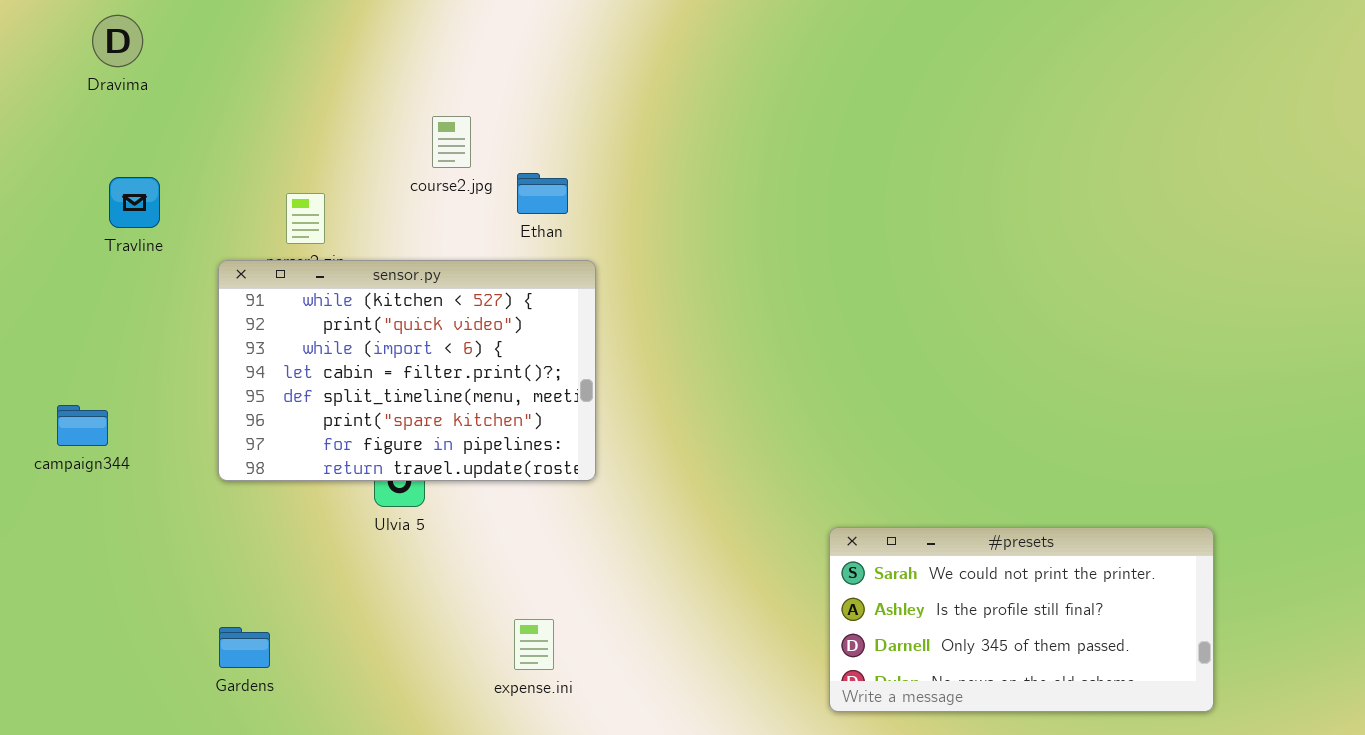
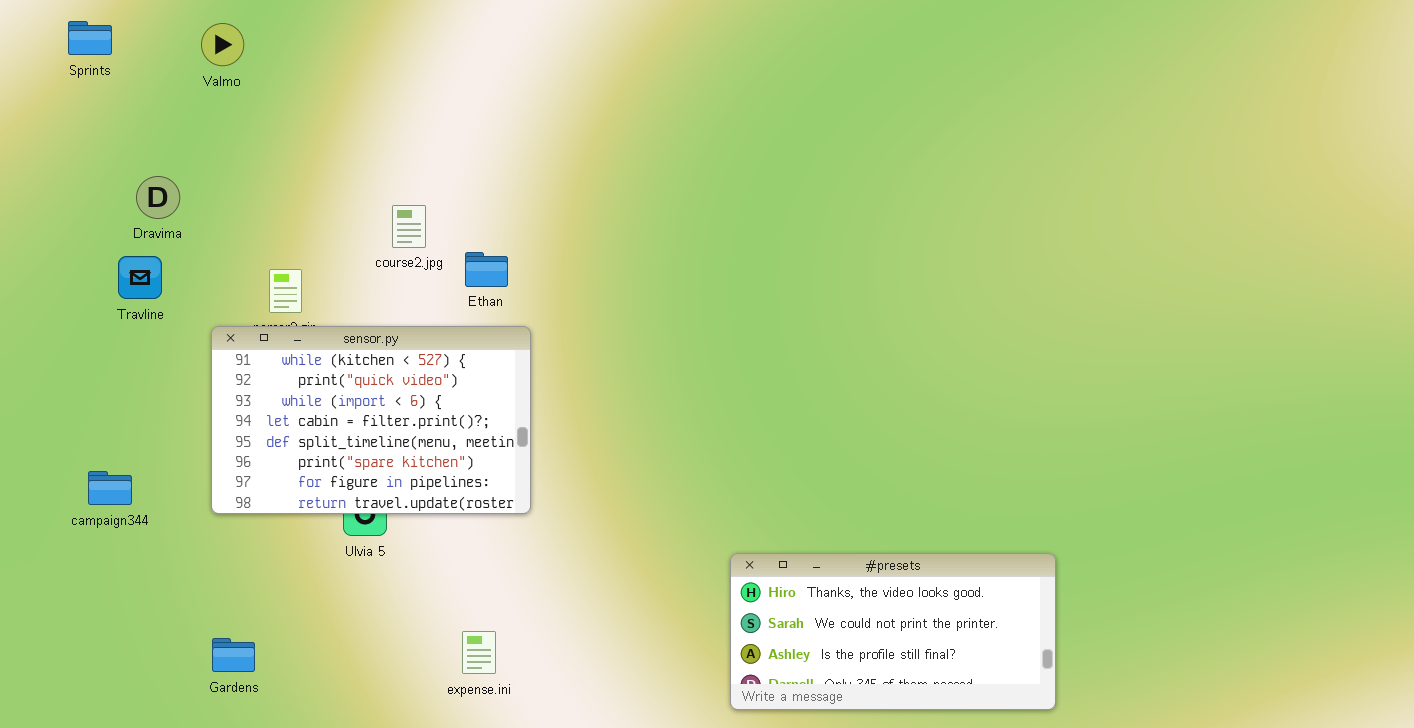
Dravima: [92,15,143,67] -> [136,176,180,219], moved
campaign344: [57,405,108,446] -> [88,471,132,505], moved
#presets: [829,527,1214,712] -> [730,553,1056,710], scrolled up 1 row

